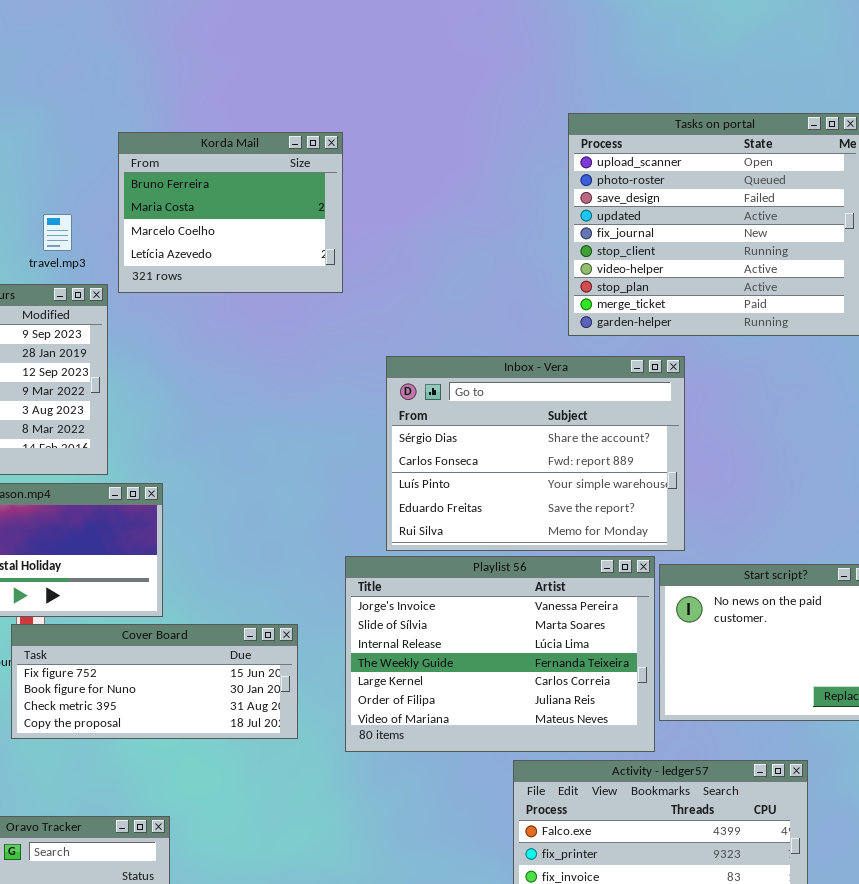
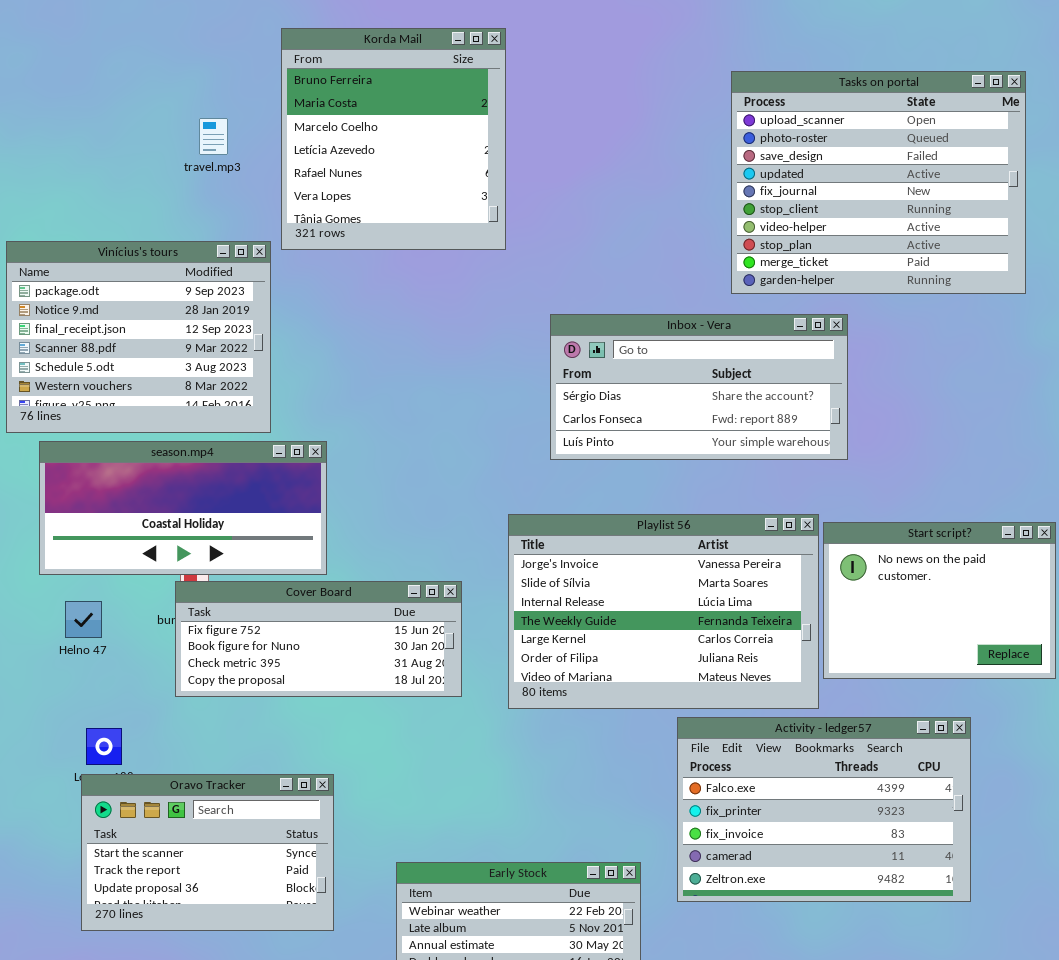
Korda Mail: [118,132,343,293] -> [281,28,506,250], resized
travel.mp3: [43,214,72,251] -> [199,118,228,155], moved
Inbox - Vera: [386,356,685,551] -> [550,314,848,460], resized

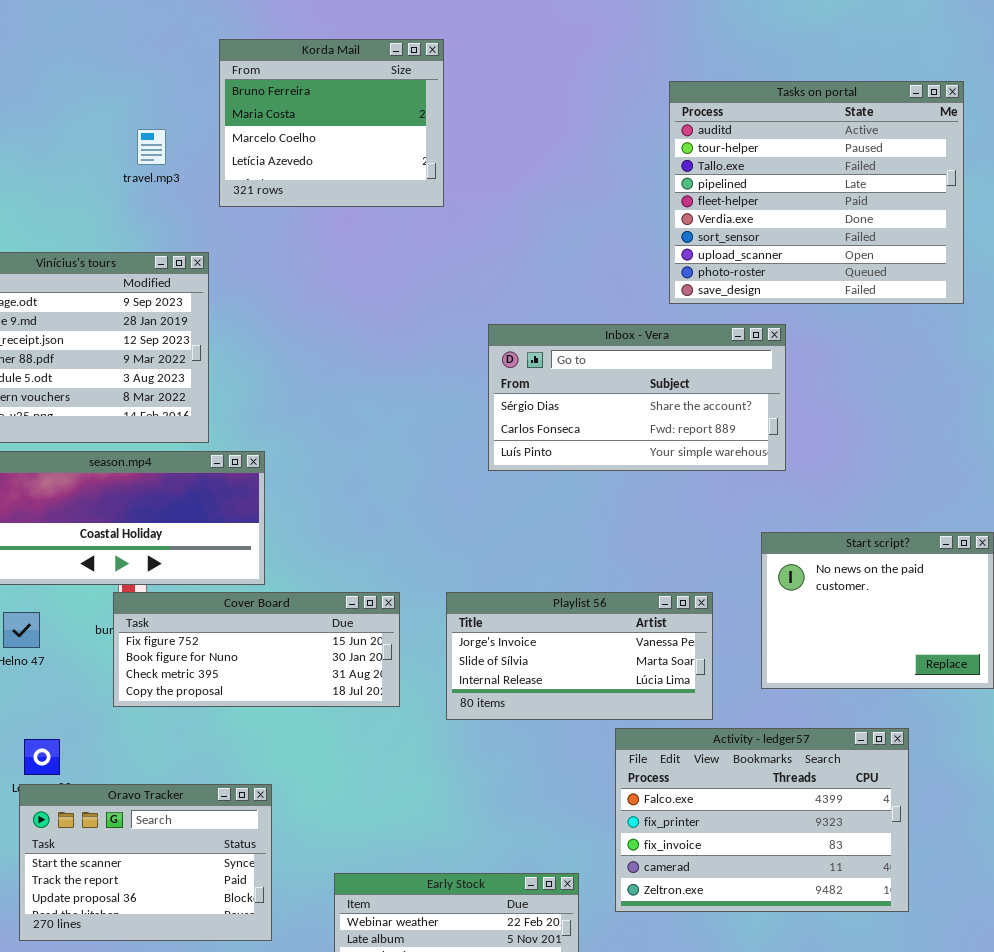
Korda Mail: [281,28,506,250] -> [219,39,444,207], resized
Tasks on portal: [731,71,1026,294] -> [669,81,964,304], scrolled up 7 rows
Playlist 56: [508,514,819,709] -> [446,592,713,720], resized

